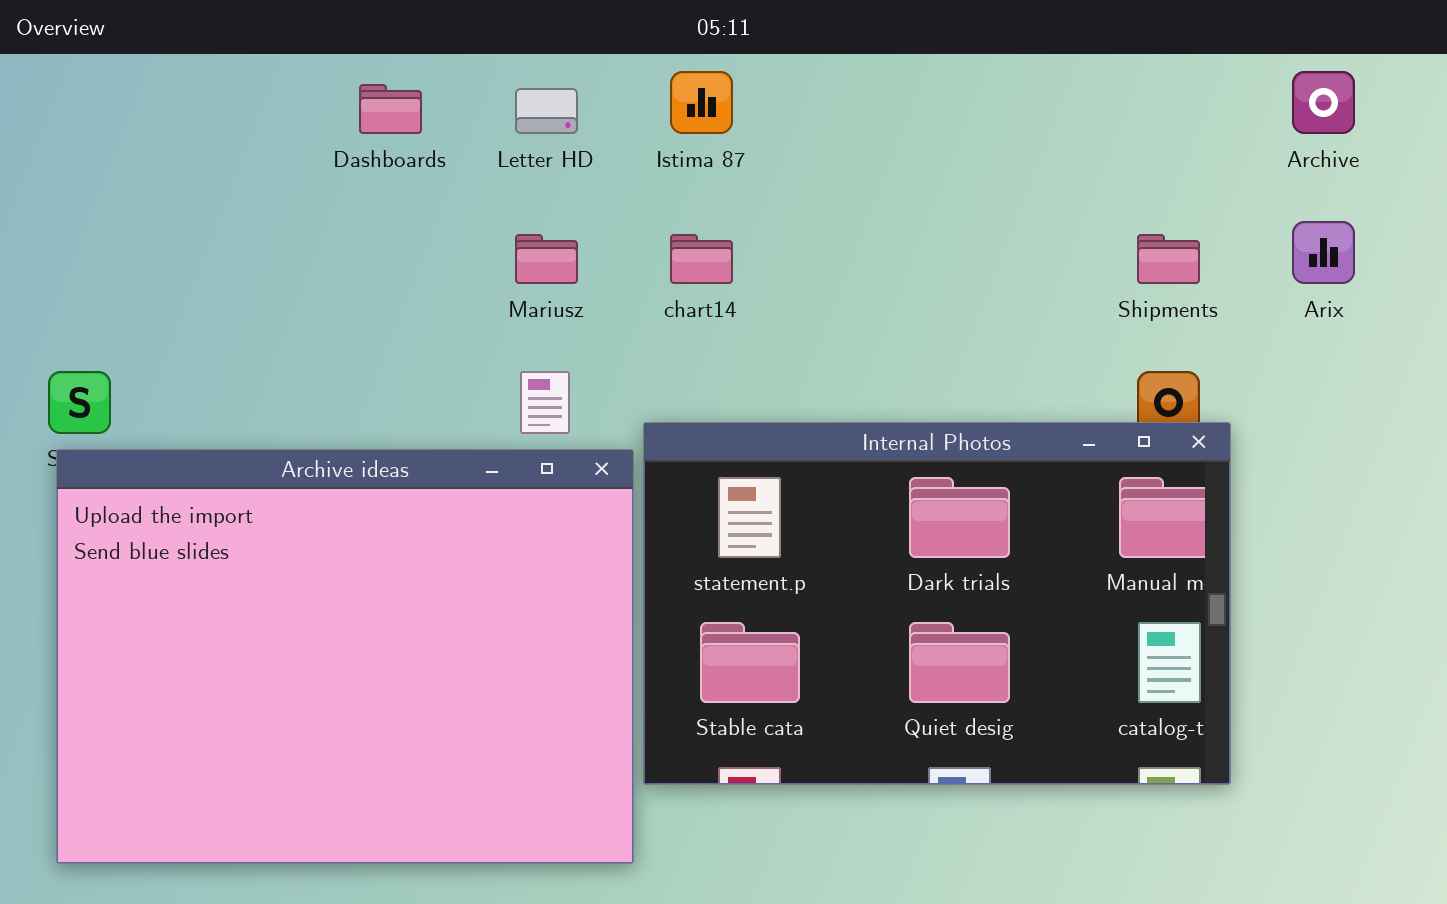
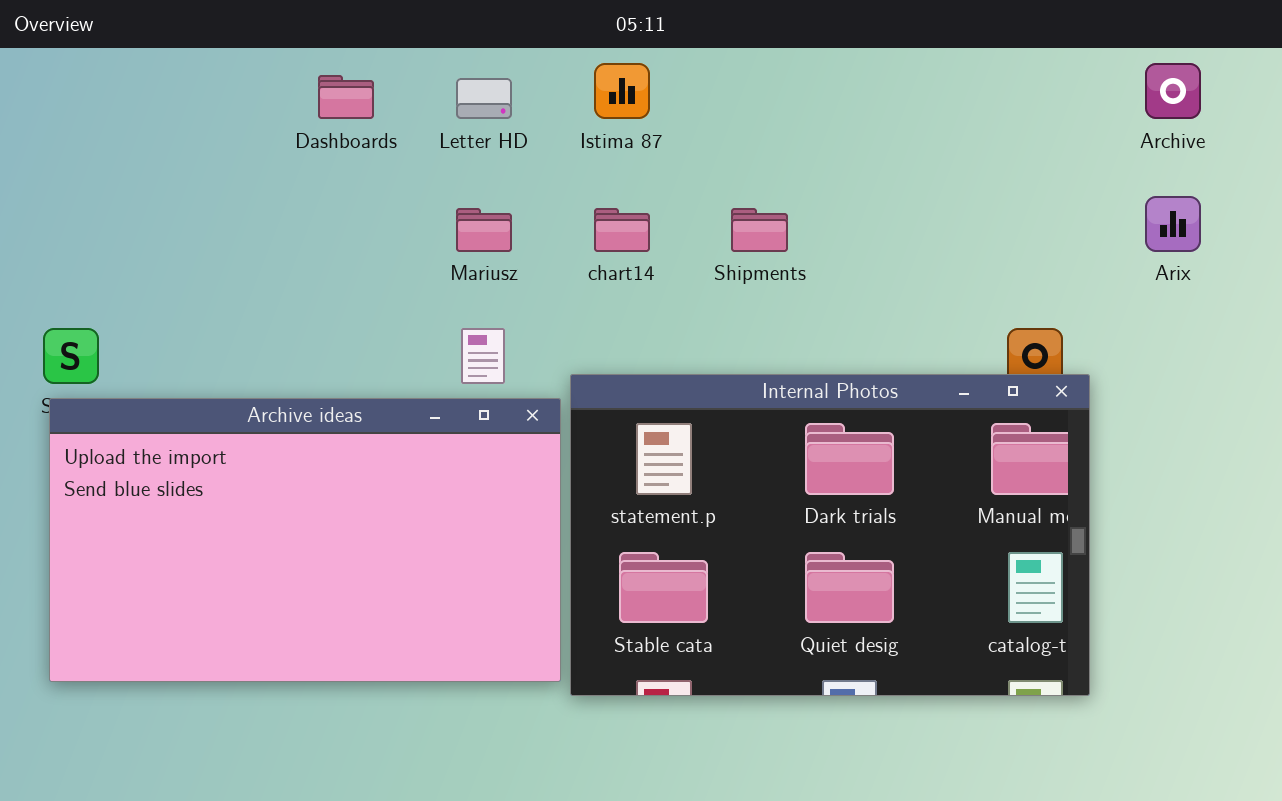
Shipments: [1137,234,1200,284] -> [731,208,788,252], moved
Archive ideas: [56,449,634,864] -> [49,398,561,682], resized

